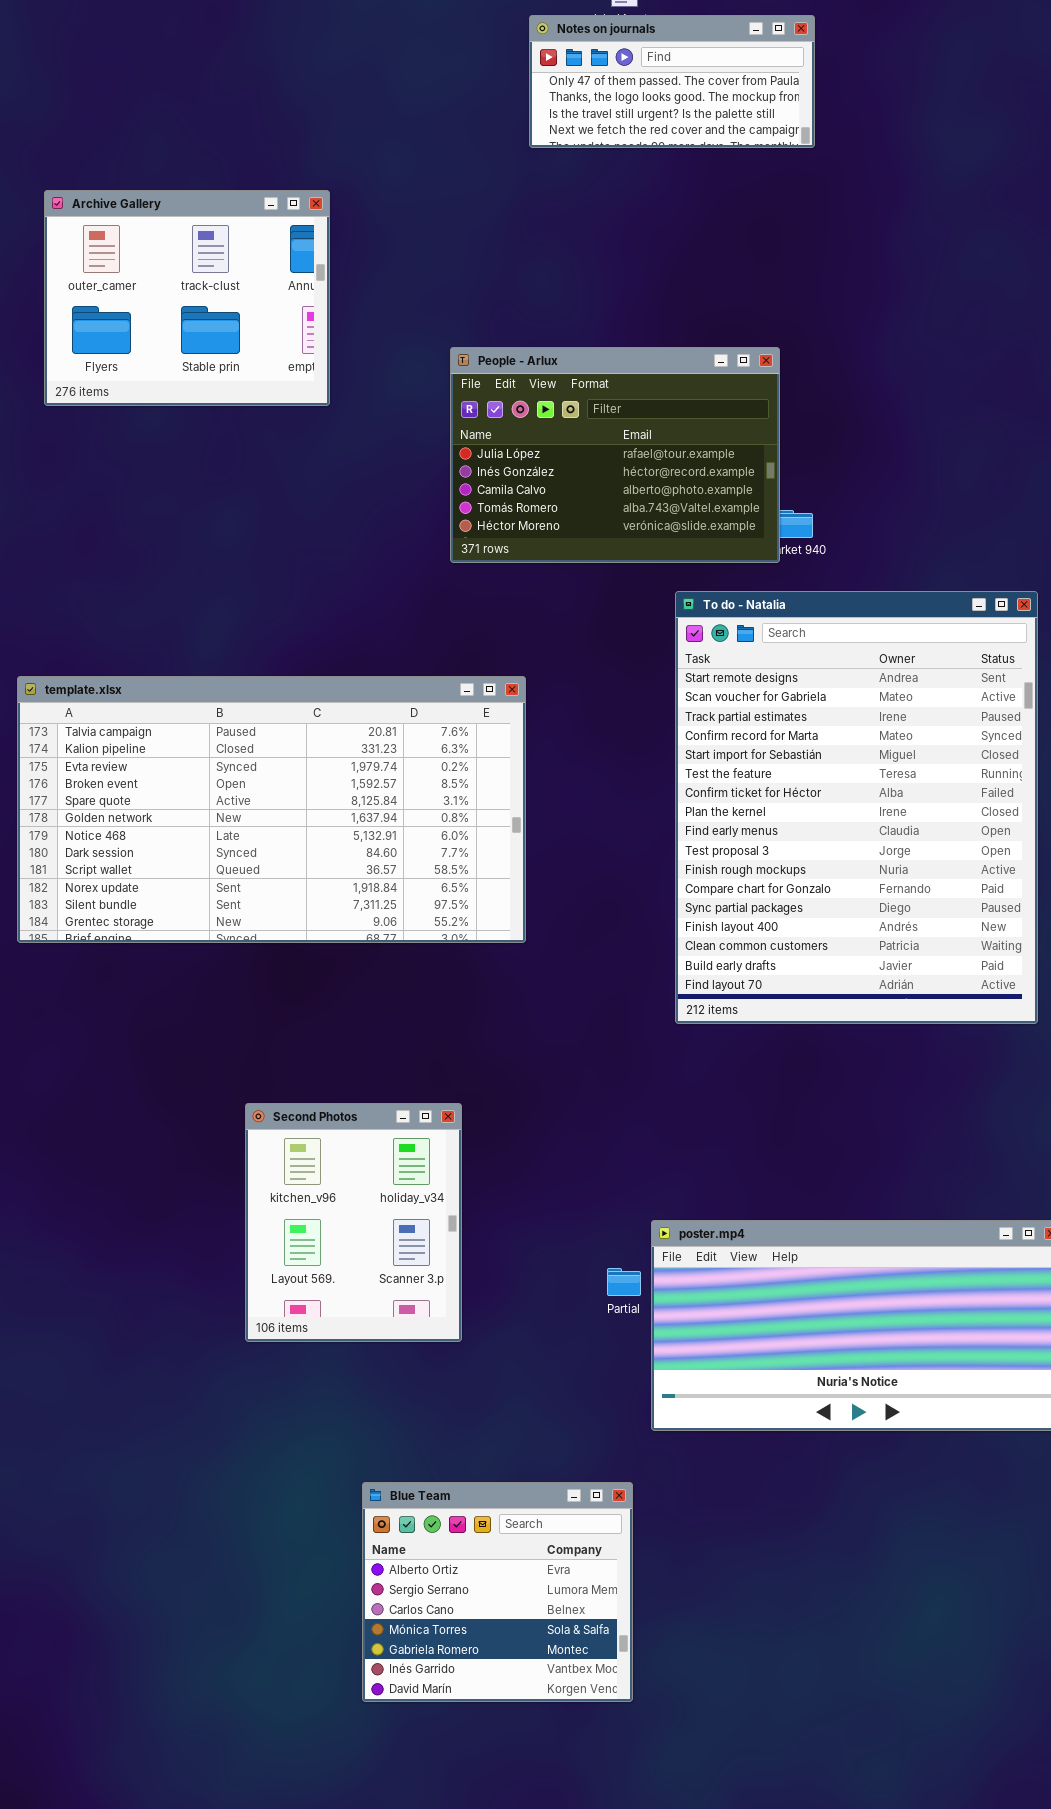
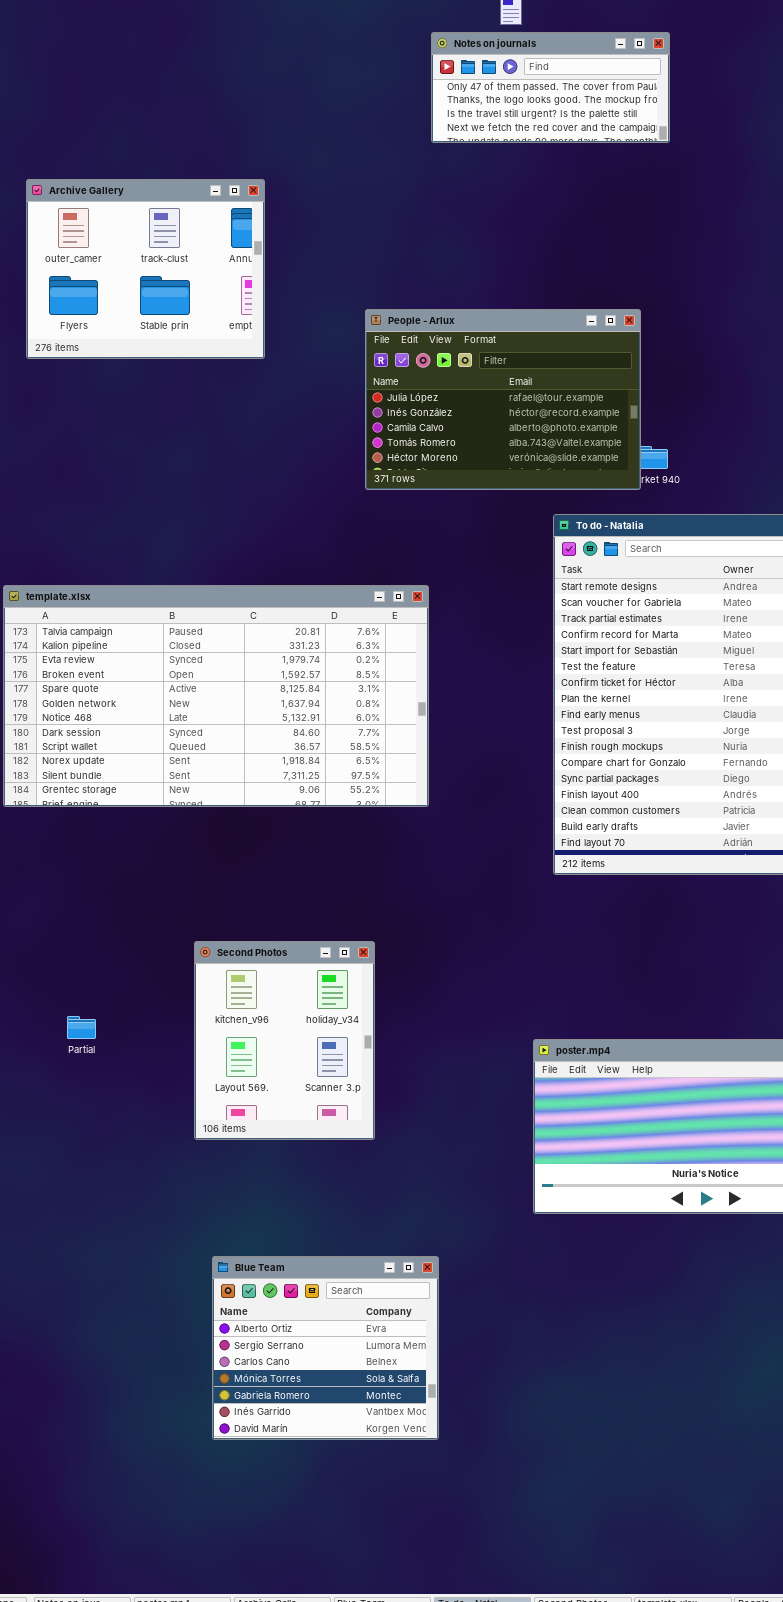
Partial: [607,1268,641,1296] -> [67,1016,96,1039], moved
Blue Team: [362,1482,633,1702] -> [212,1256,439,1440], moved

